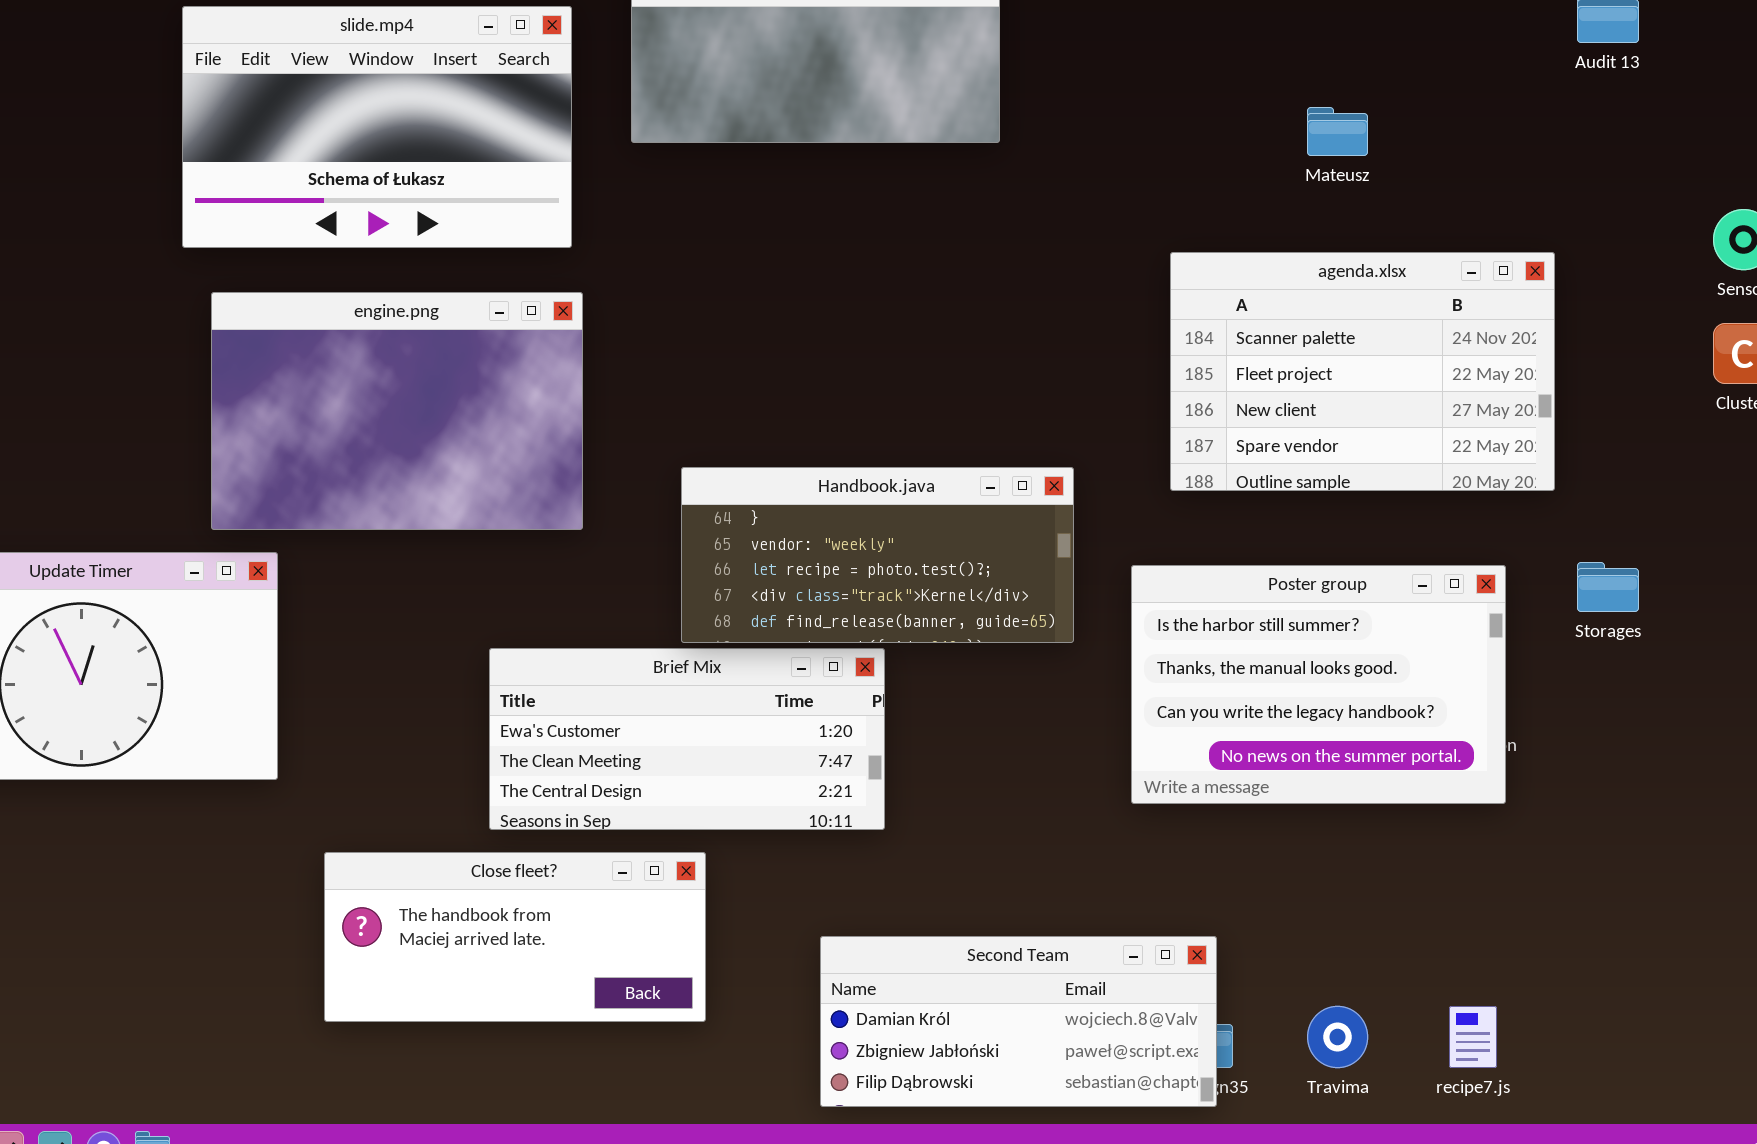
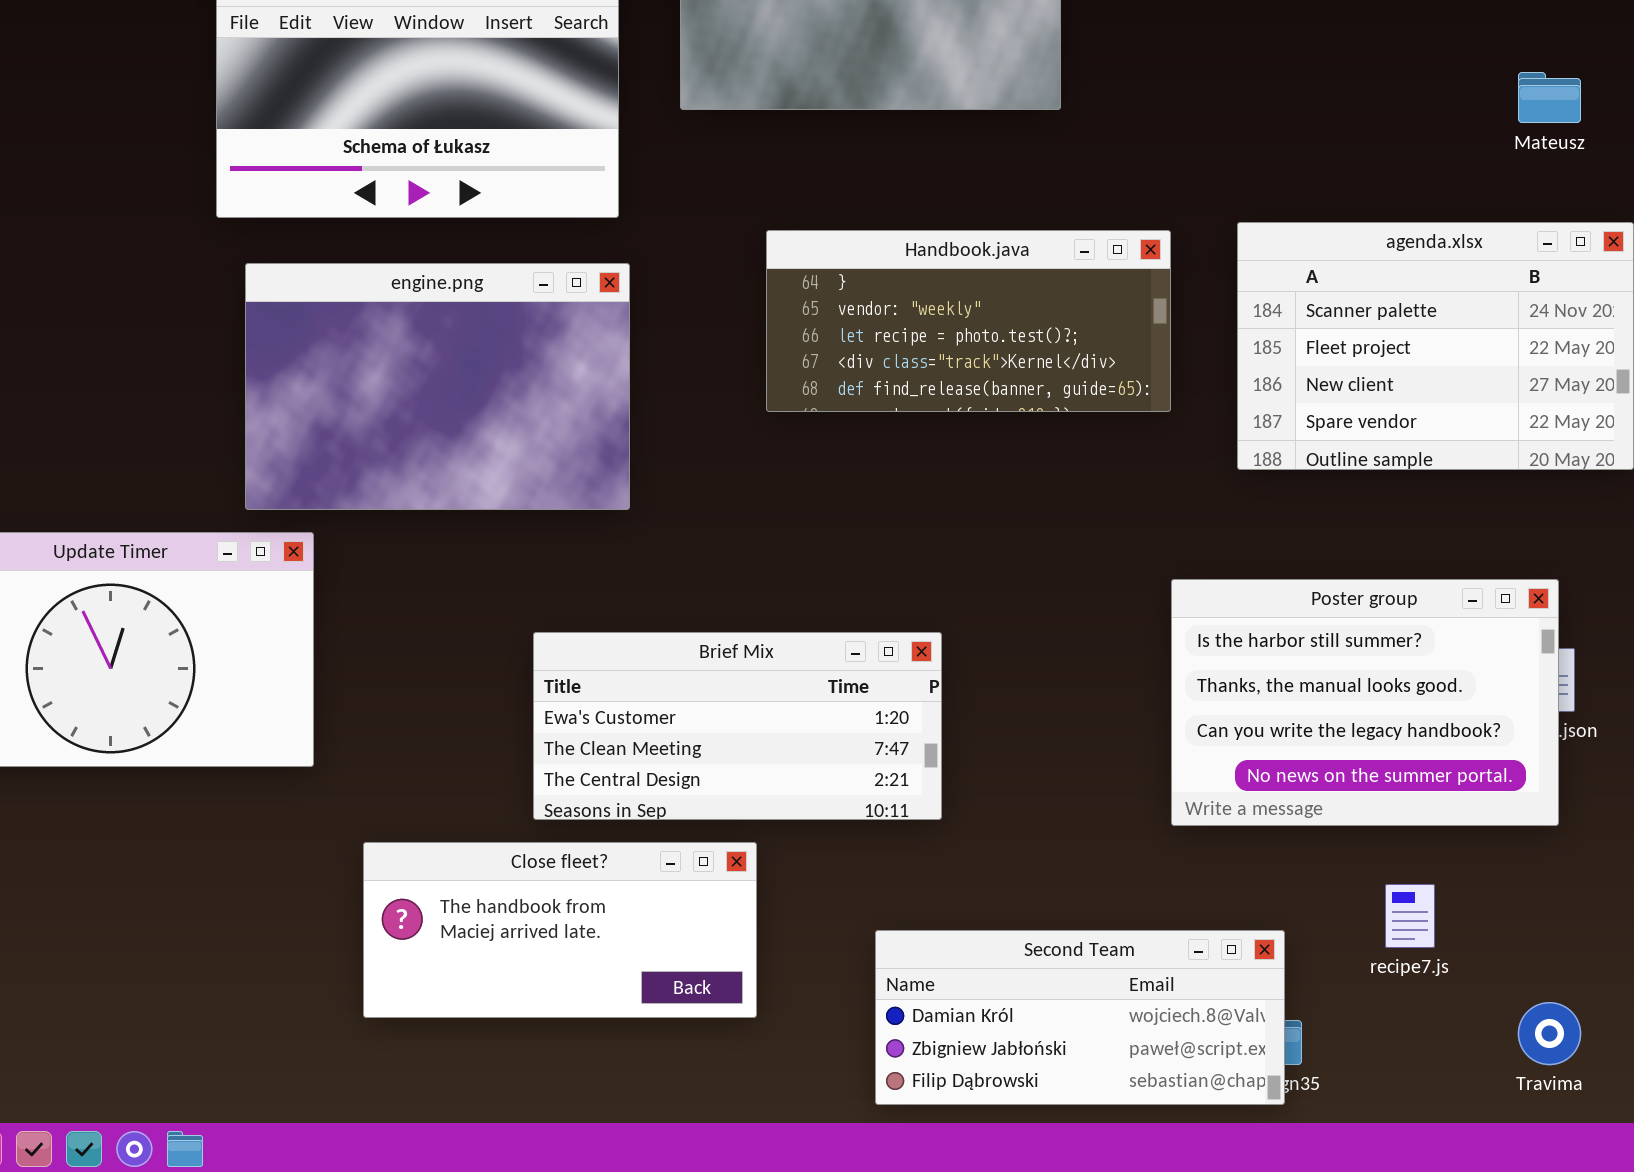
Mateusz: [1307,107,1368,156] -> [1518,72,1581,123], moved
Handbook.java: [681,467,1074,643] -> [766,230,1171,412], moved
Poster group: [1131,565,1506,804] -> [1171,579,1559,826], moved
Travima: [1307,1006,1368,1068] -> [1518,1002,1581,1065], moved
recipe7.js: [1449,1006,1497,1068] -> [1385,884,1435,948], moved

